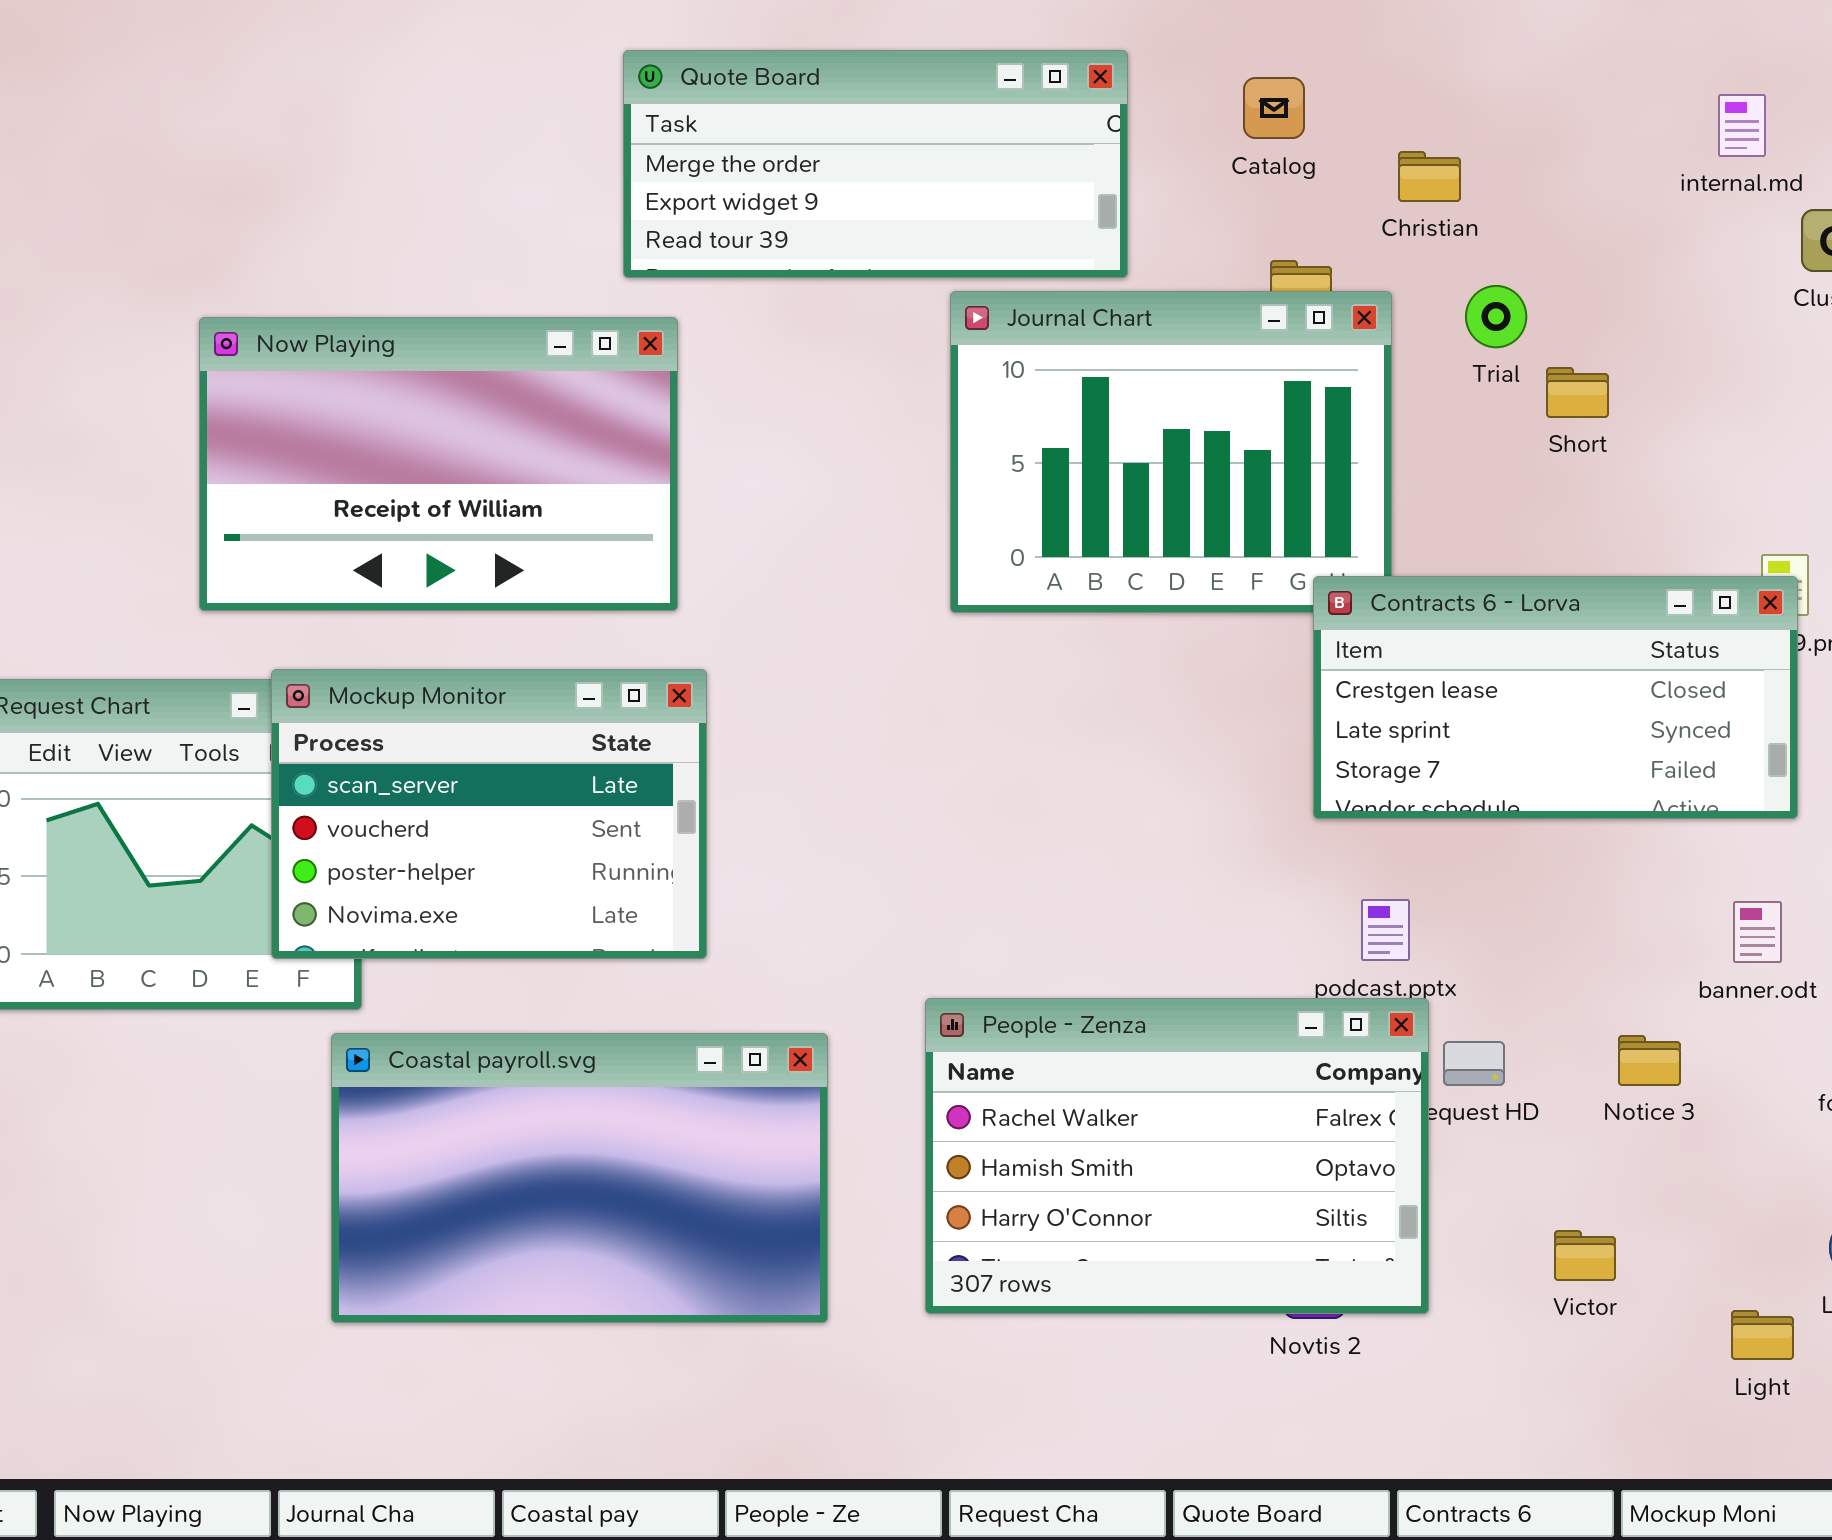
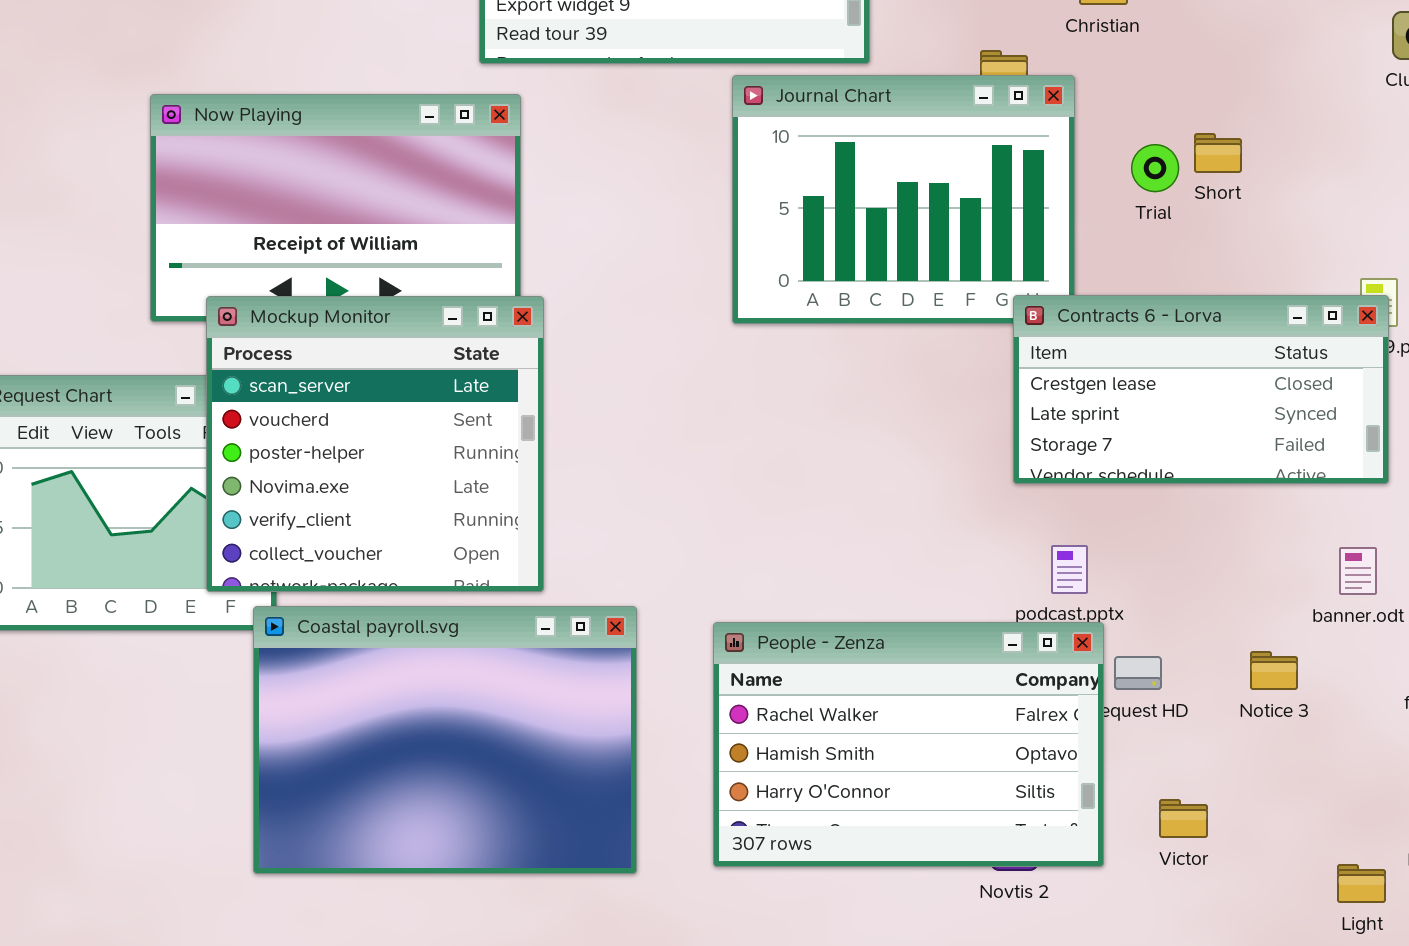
Trial: [1465,285,1527,348] -> [1131,144,1179,192], moved
Mockup Monitor: [271,669,707,959] -> [206,296,544,592], resized
Coastal payroll.svg: [331,1033,828,1323] -> [253,606,637,874], resized
Victor: [1554,1230,1616,1281] -> [1159,799,1208,838], moved

